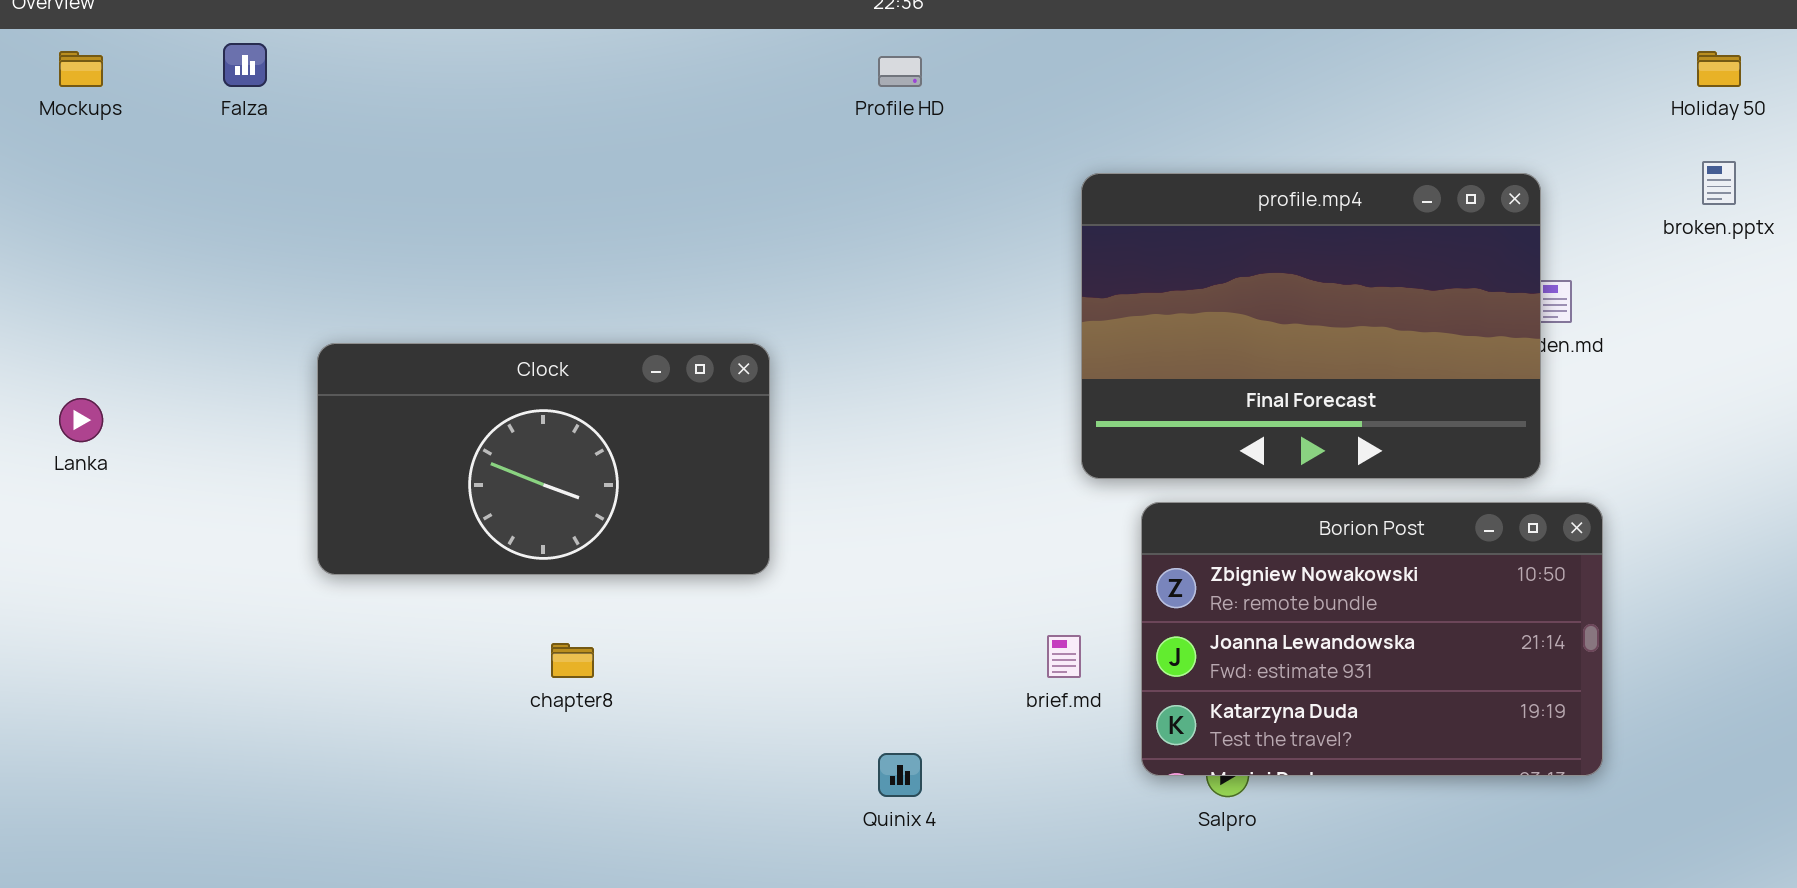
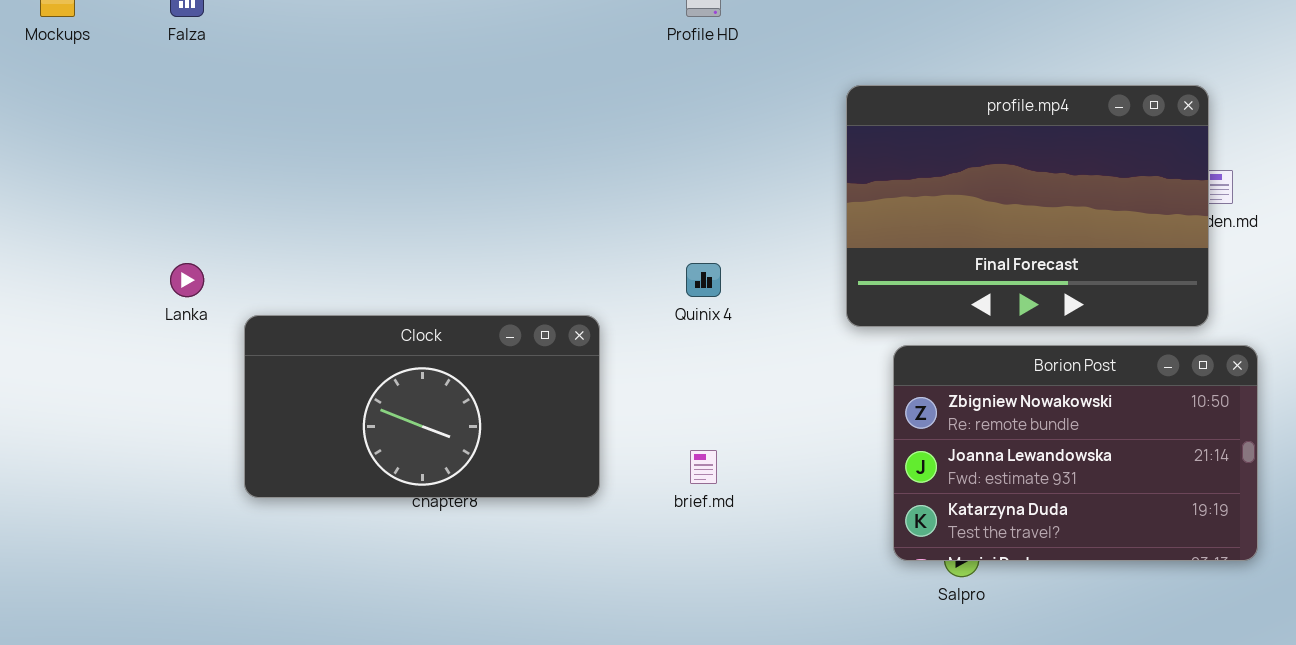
Clock: [317,343,770,575] -> [244,315,600,498], moved
Lanka: [59,398,103,442] -> [170,263,204,297], moved
brief.md: [1047,635,1081,678] -> [690,450,717,484], moved
Quinix 4: [878,753,922,797] -> [686,263,721,297], moved

